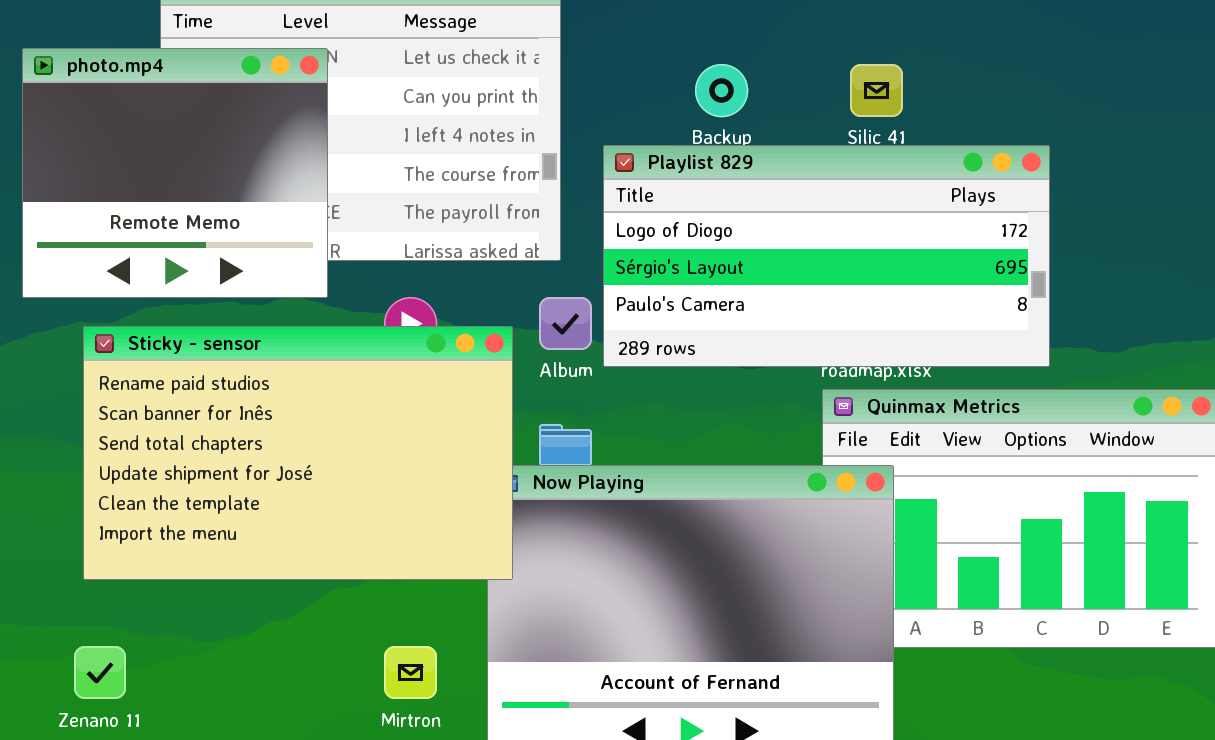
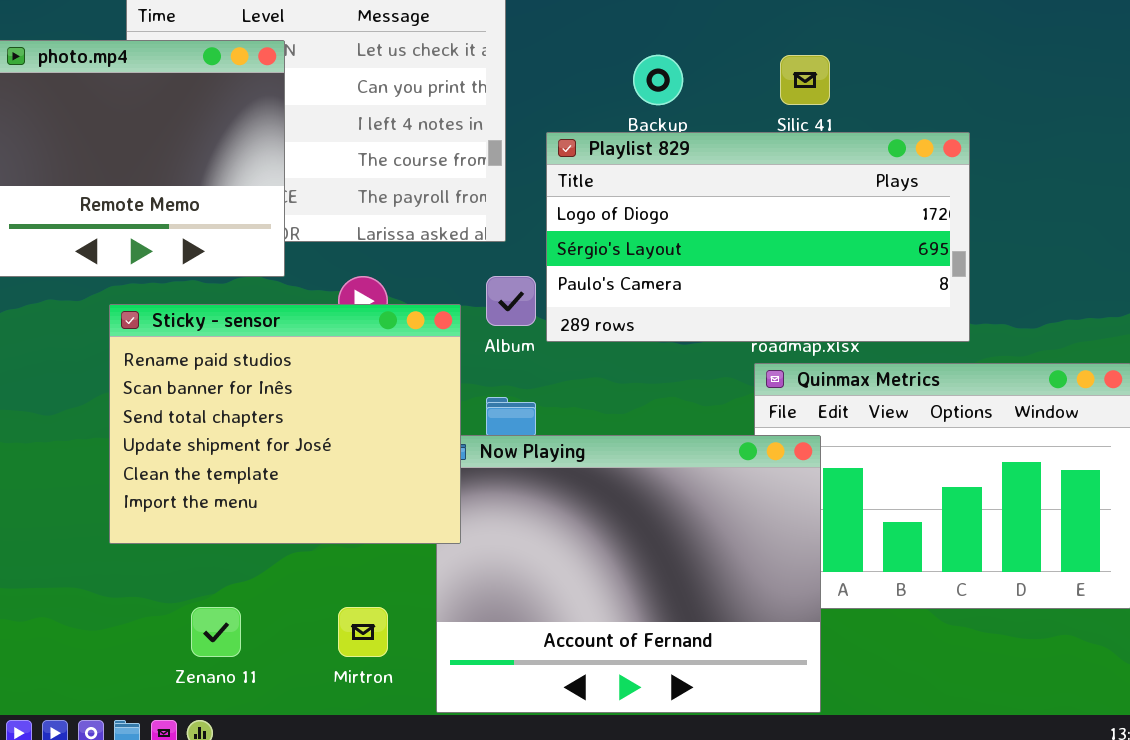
Sticky - sensor: [83,326,513,580] -> [109,304,461,544], resized
Zenano 11: [74,646,126,699] -> [191,607,241,657], moved

